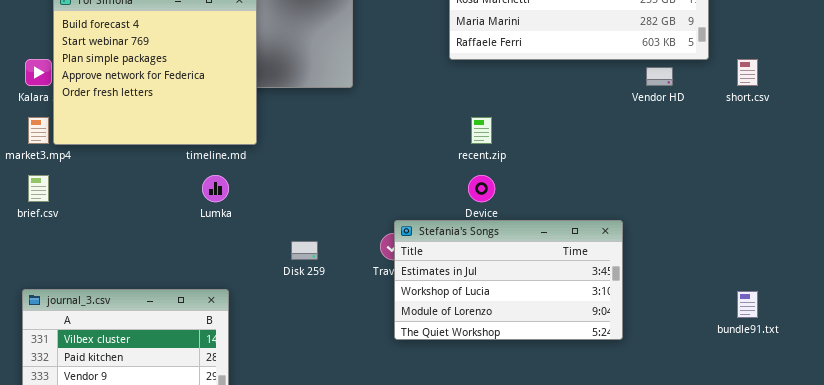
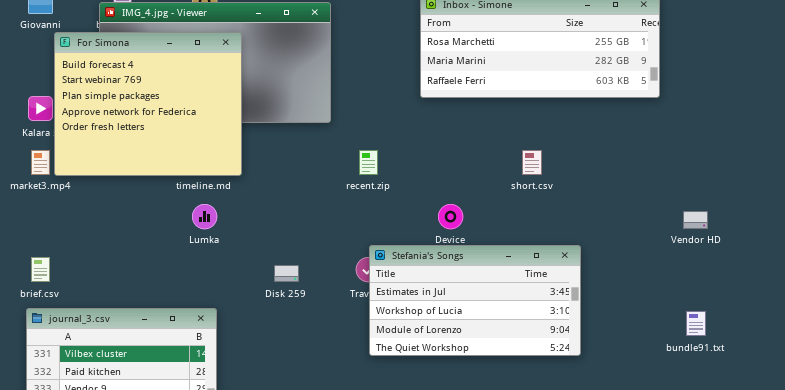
short.csv: [737,59,758,86] -> [522,150,542,175], moved
Vendor HD: [646,67,673,86] -> [683,211,708,229], moved
recent.zip: [471,117,492,144] -> [359,150,378,175], moved
brief.csv: [28,175,49,202] -> [31,257,50,282], moved

